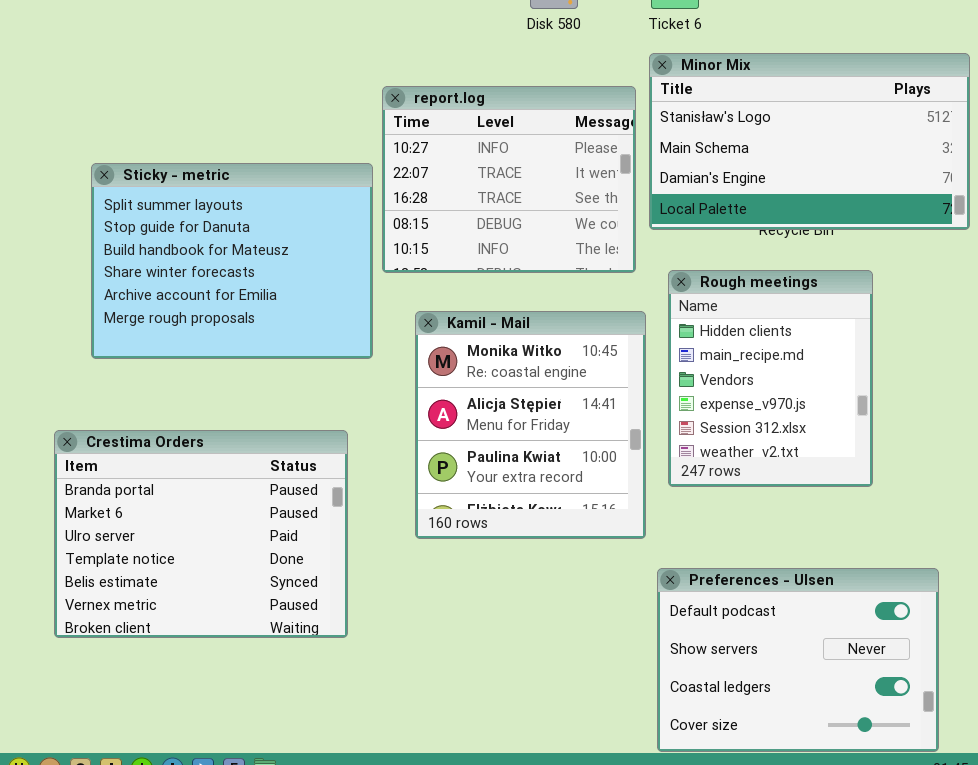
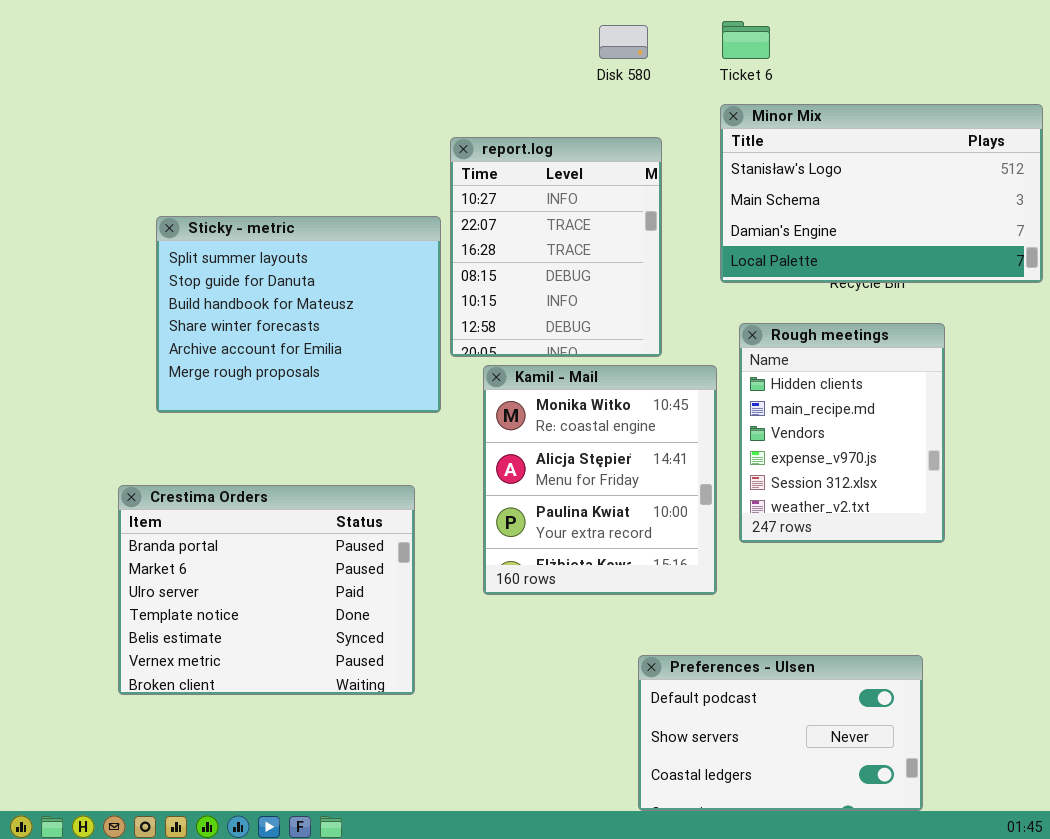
report.log: [382,86,636,273] -> [450,137,662,357], resized
Preferences - Ulsen: [657,568,939,752] -> [638,655,923,811], moved, resized

